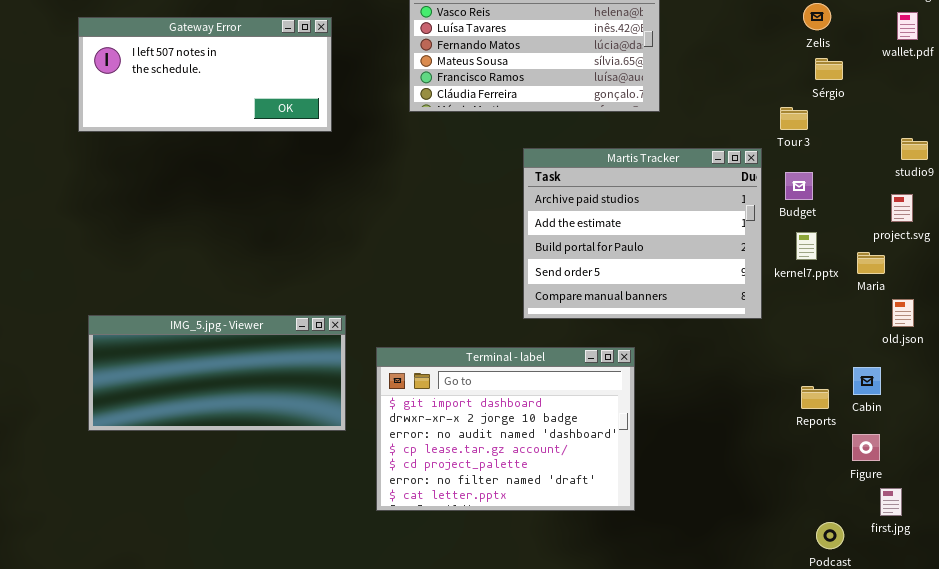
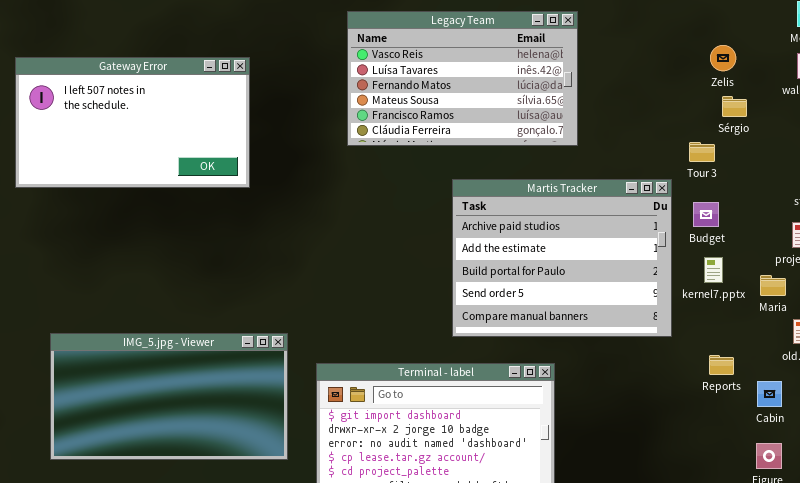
Gateway Error: [78,17,332,132] -> [15,57,250,188], moved, resized
IMG_5.jpg - Viewer: [88,315,346,431] -> [50,333,288,460], resized
Reports: [801,386,829,409] -> [709,355,734,375], moved

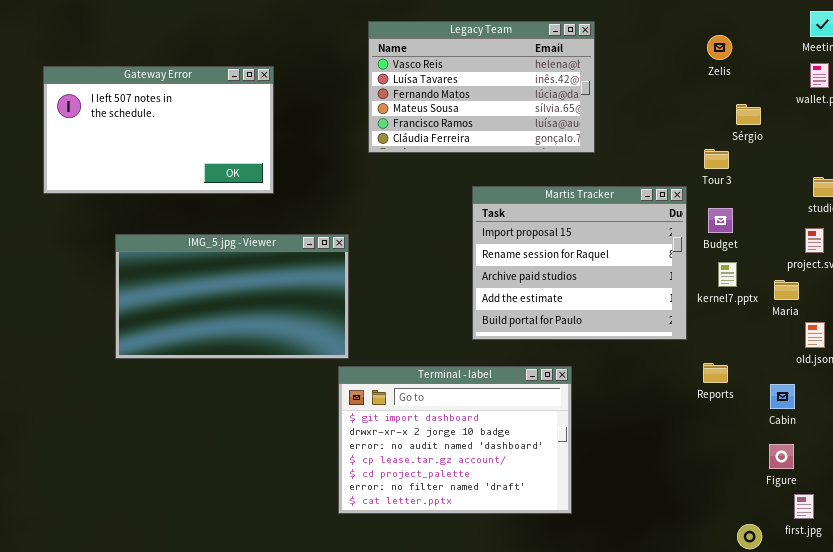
Zelis: [710,45,736,71] -> [707,35,732,60], moved
Martis Tracker: [452,179,672,337] -> [472,186,687,340], scrolled up 2 rows
IMG_5.jpg - Viewer: [50,333,288,460] -> [115,234,349,359], moved
Reports: [709,355,734,375] -> [703,363,728,383], moved

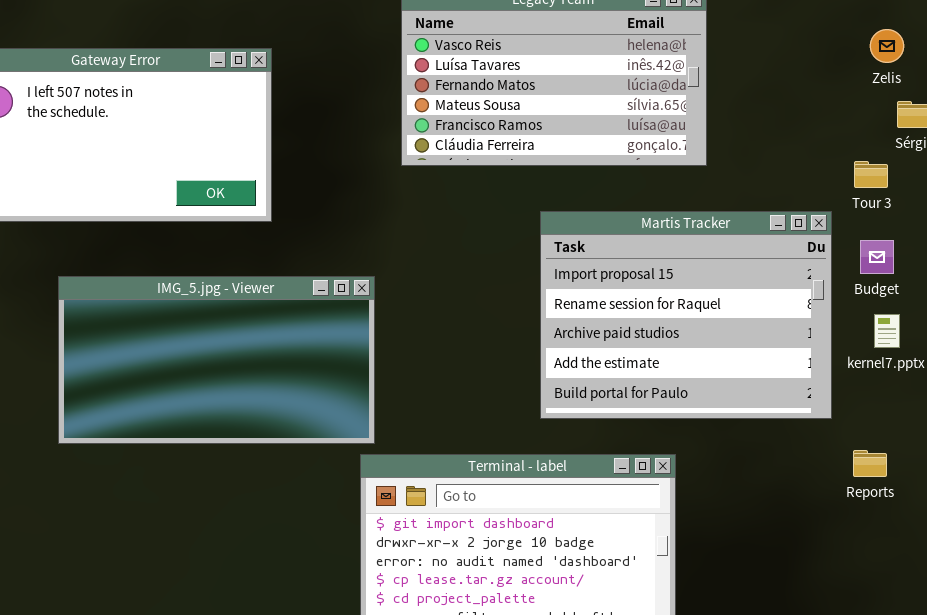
Zelis: [707,35,732,60] -> [870,29,904,63], moved

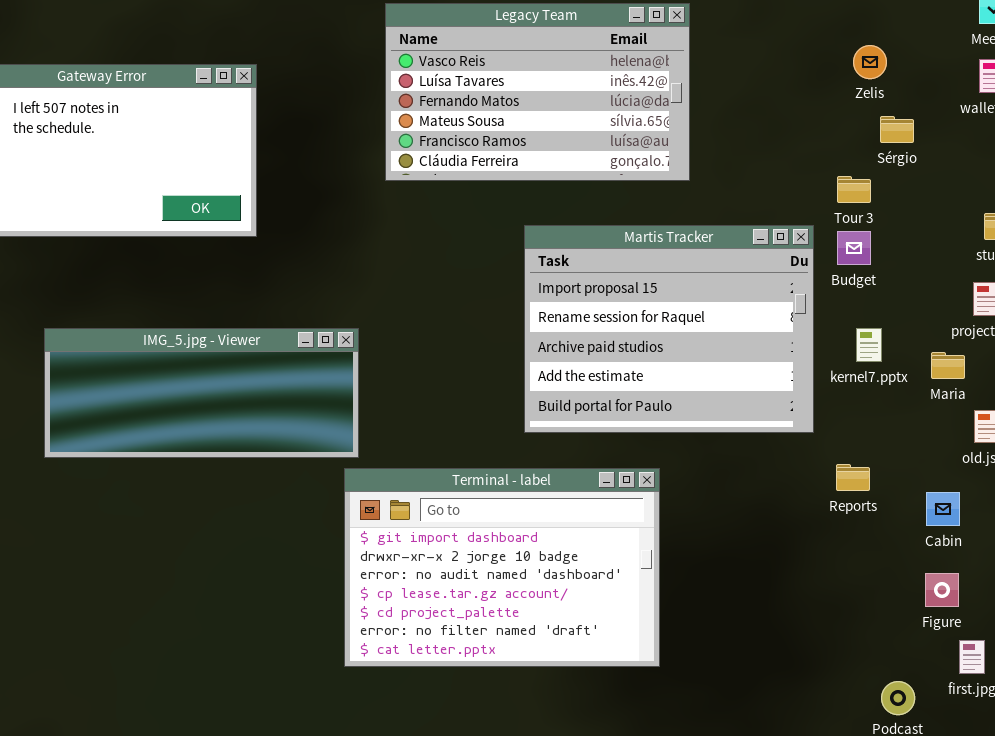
Budget: [860,240,894,274] -> [837,231,871,265], moved
IMG_5.jpg - Viewer: [58,276,375,444] -> [44,328,359,458], resized

